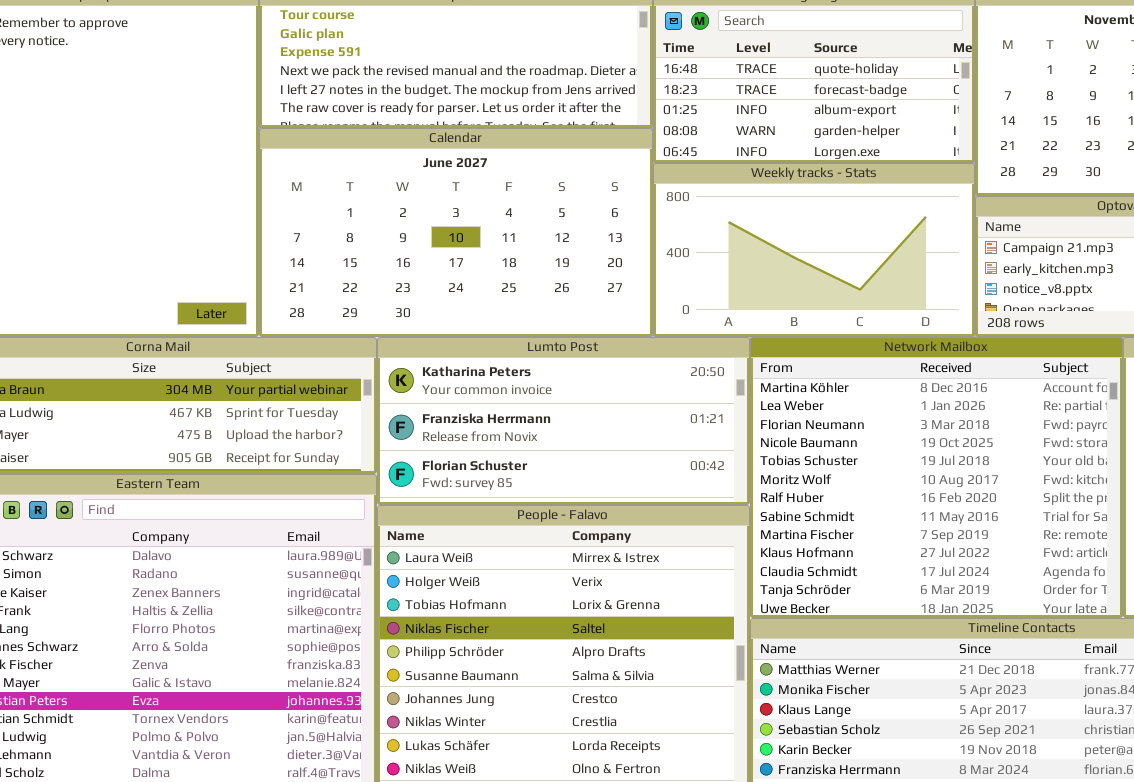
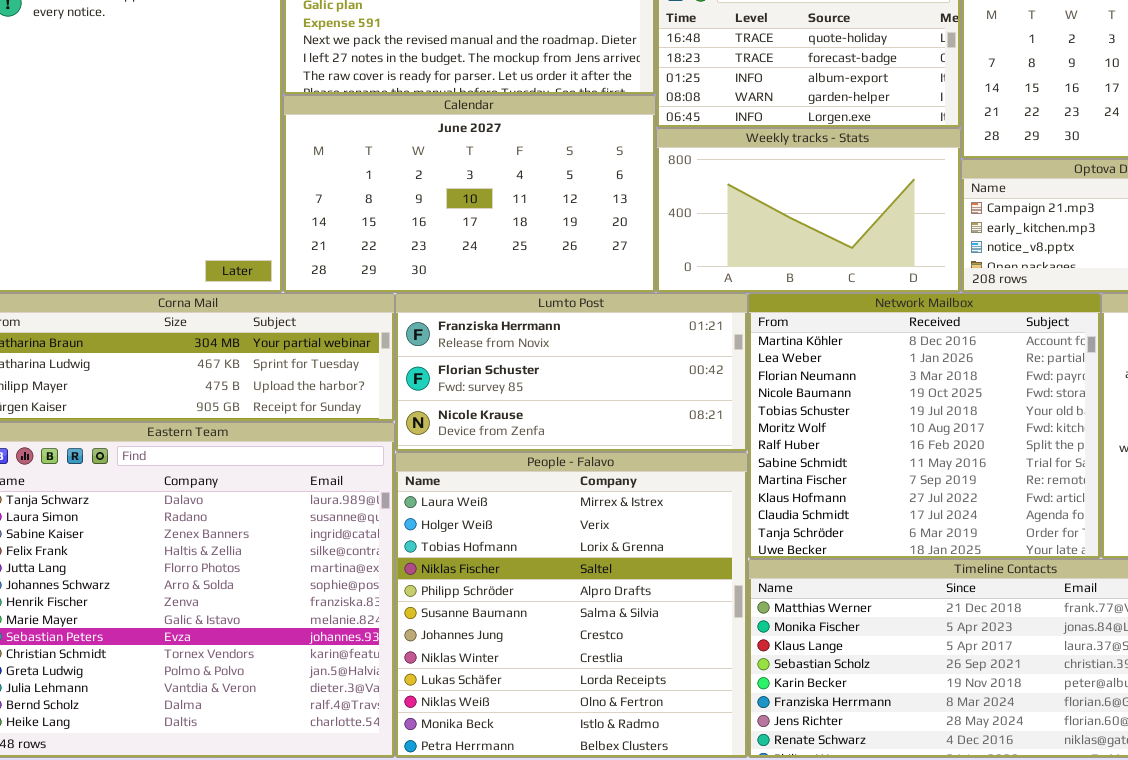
Lumto Post: [377,337,750,505] -> [395,293,748,452], scrolled down 1 row

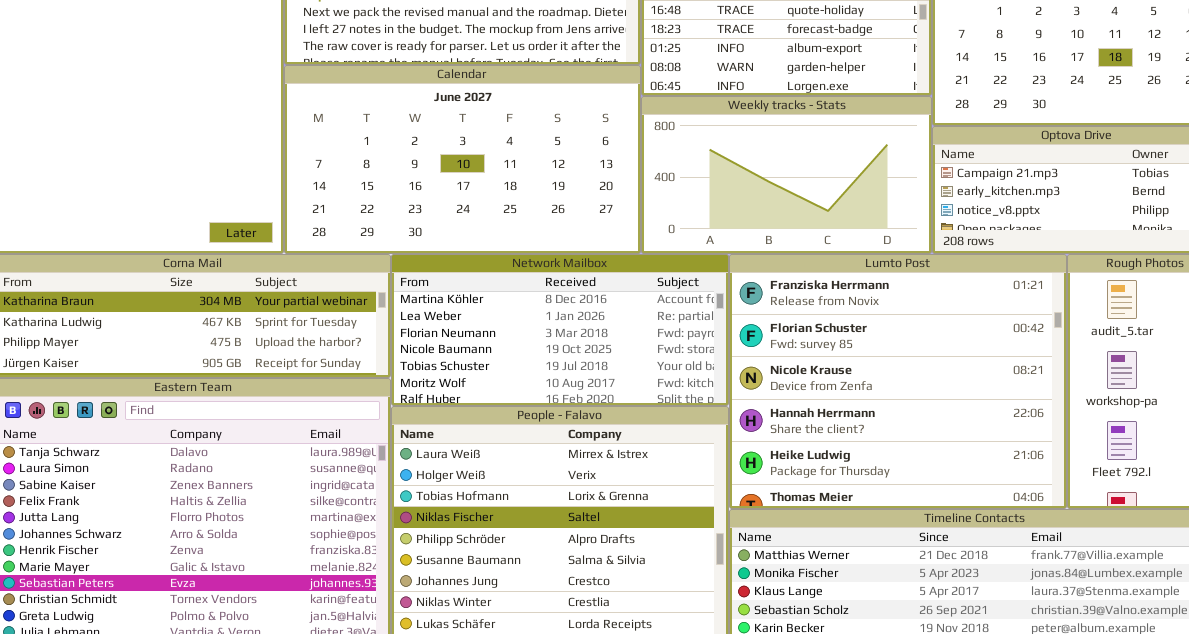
Lumto Post: [395,293,748,452] -> [729,254,1067,509], moved, resized
Network Mailbox: [748,293,1101,559] -> [391,254,729,406], moved, resized

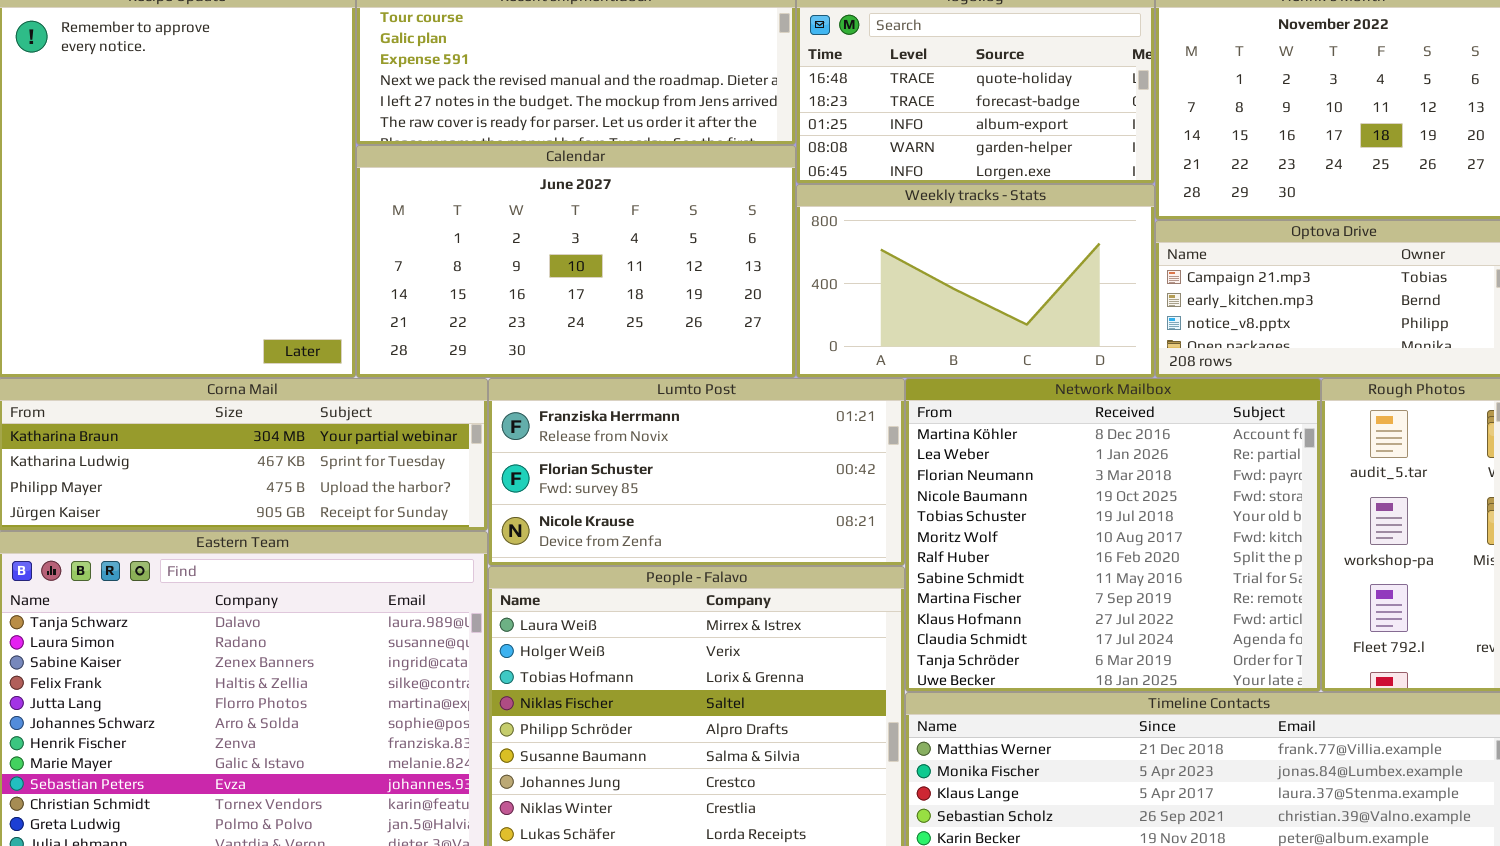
Network Mailbox: [391,254,729,406] -> [905,378,1321,692], moved, resized
Lumto Post: [729,254,1067,509] -> [488,378,905,566], moved, resized

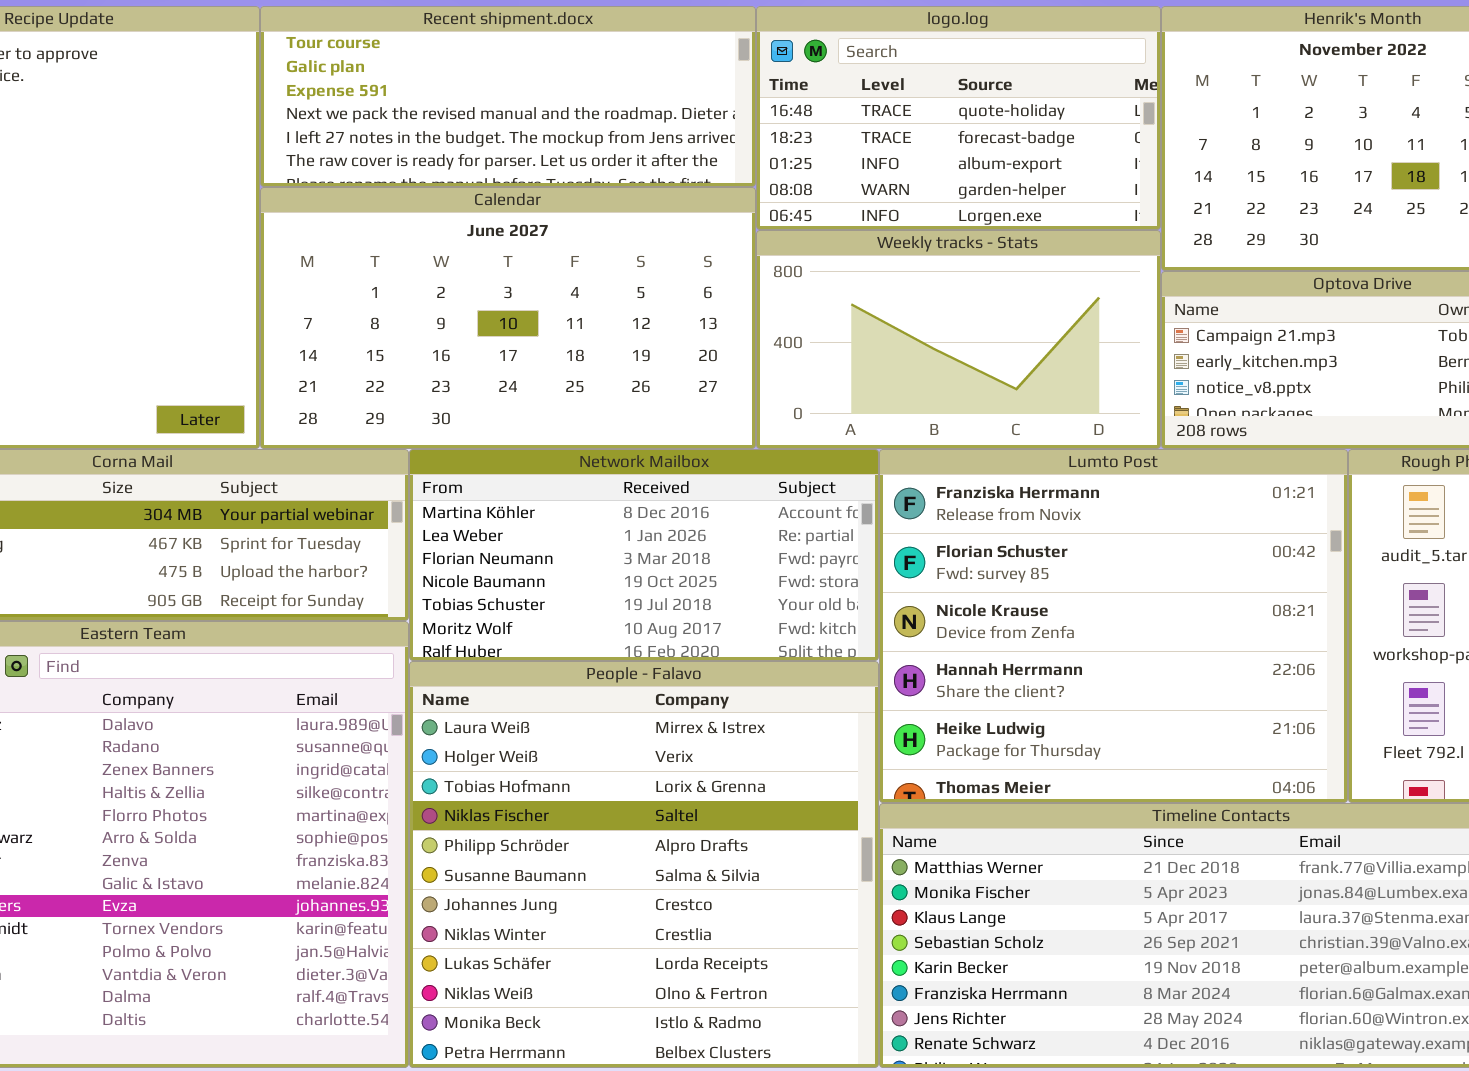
Lumto Post: [488,378,905,566] -> [879,449,1348,803], moved, resized
Network Mailbox: [905,378,1321,692] -> [409,449,879,661], moved, resized

